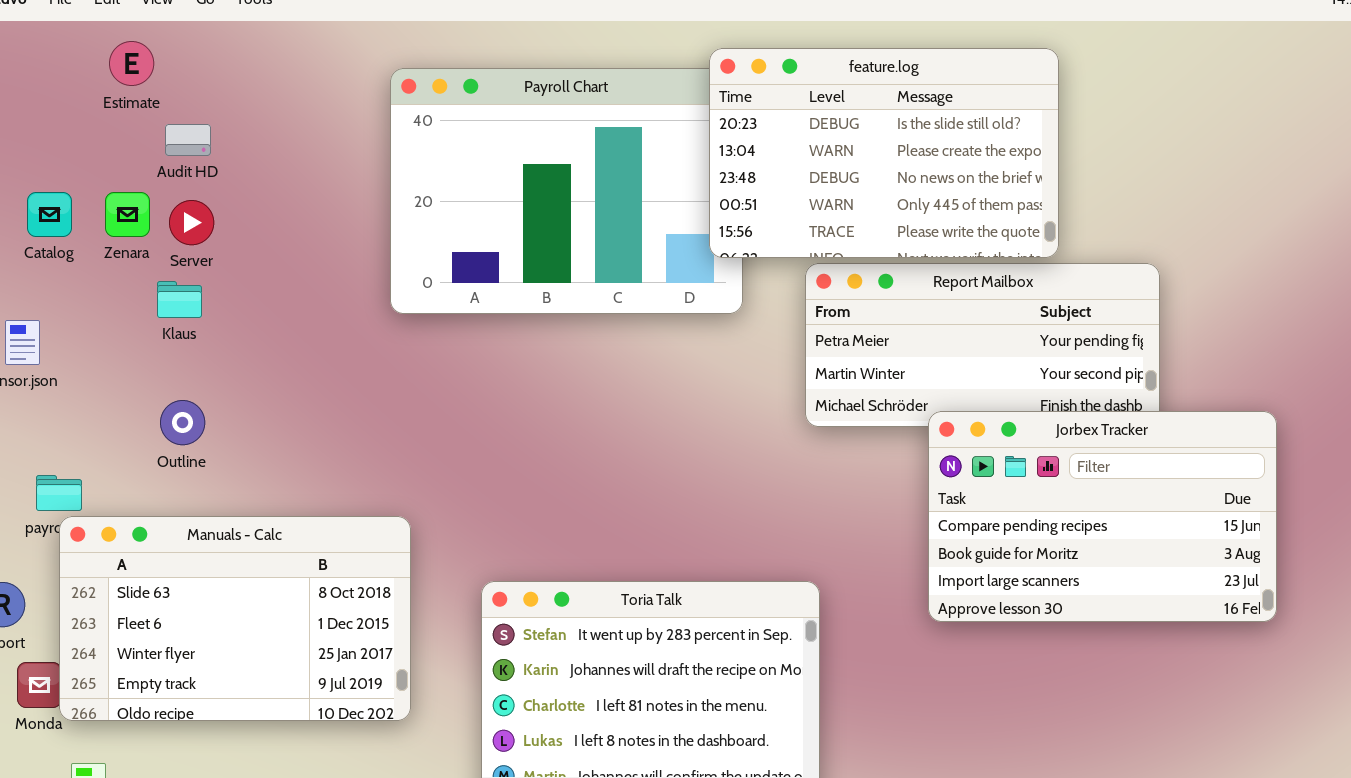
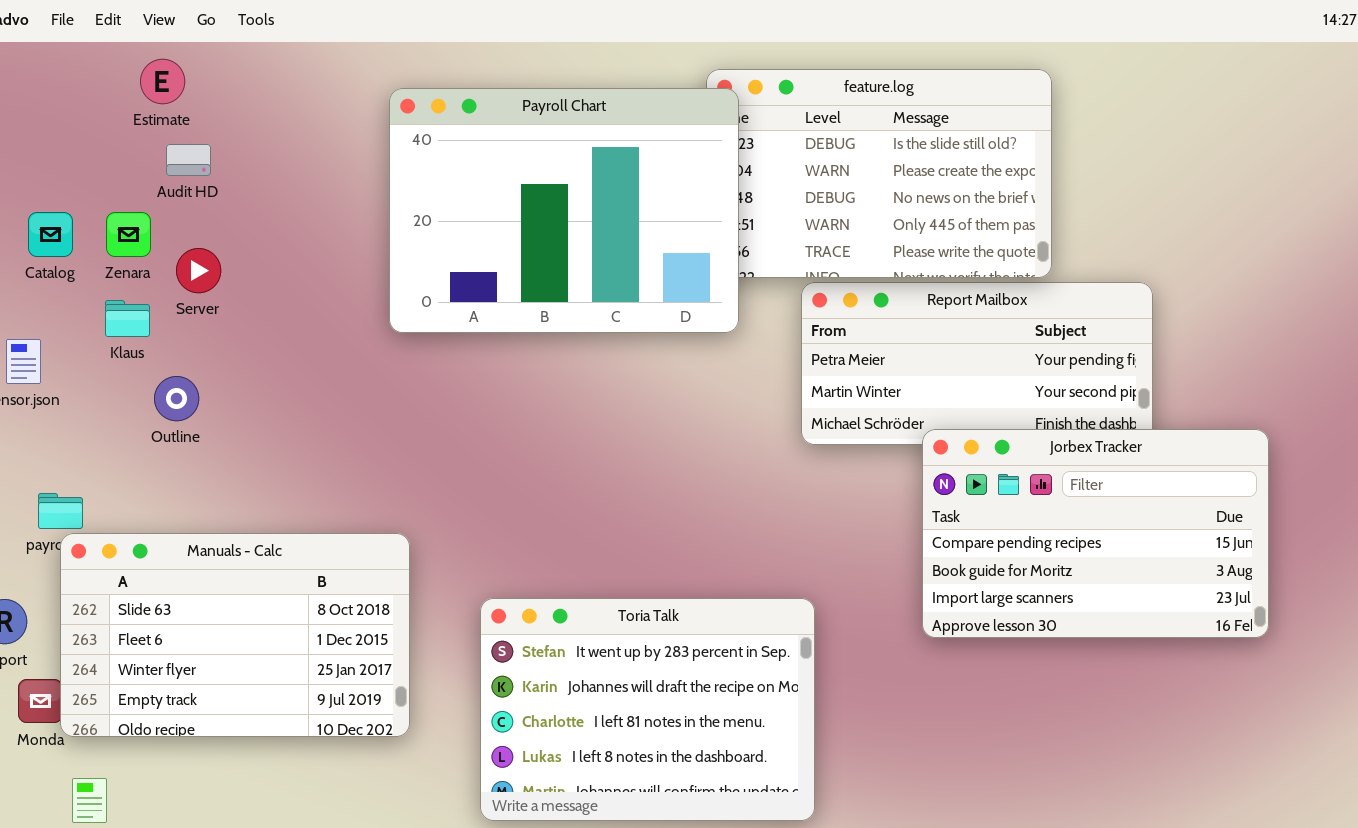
Estimate: [109,41,154,86] -> [140,59,185,104], moved
Payroll Chart: [390,68,743,314] -> [389,88,739,333], raised
Server: [169,200,214,245] -> [176,248,221,293], moved
Klaus: [157,281,202,318] -> [105,300,150,337], moved
Outline: [160,400,205,445] -> [154,376,199,421], moved

